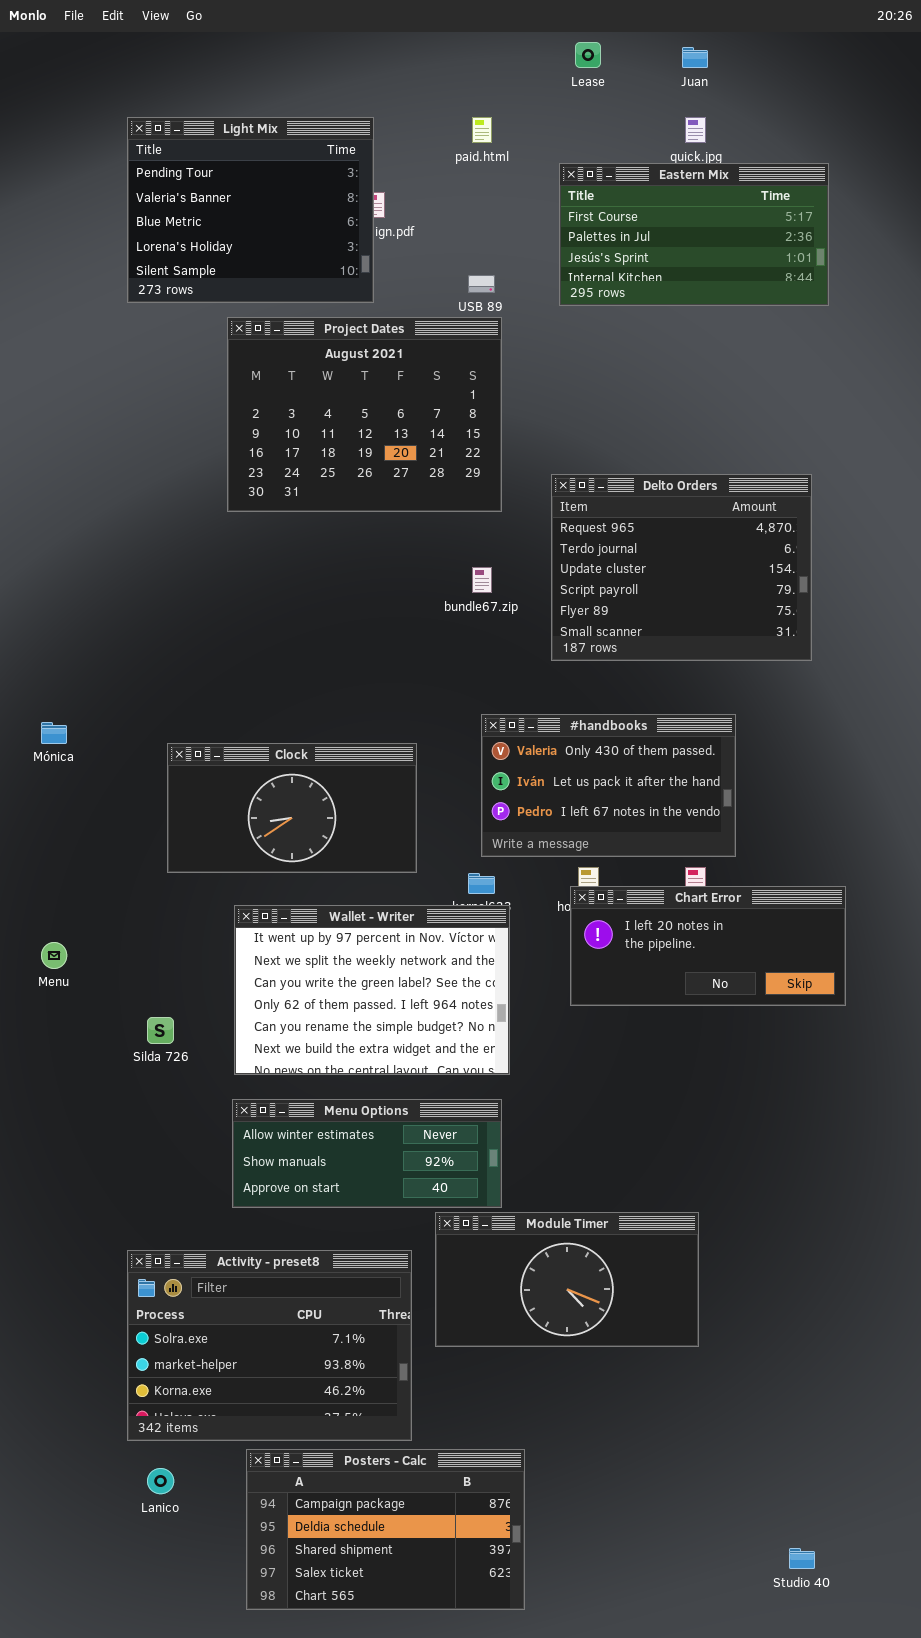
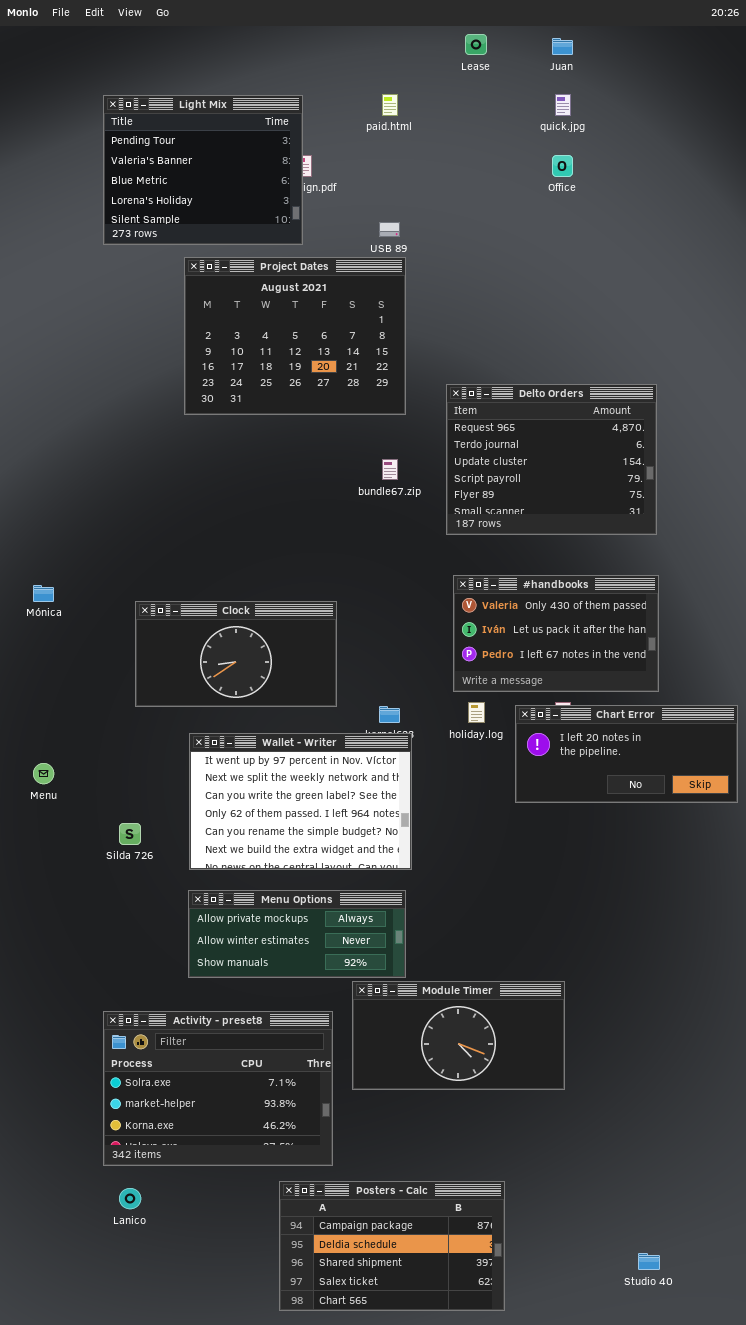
Eastern Mix: [559,163,829,306] -> none, closed
#handbooks: [481,714,736,857] -> [453,575,659,692], moved
Chart Error: [570,886,846,1006] -> [515,705,738,803], moved
Menu Options: [232,1099,502,1208] -> [188,890,406,978], scrolled up 1 row
Posters - Calc: [246,1449,525,1610] -> [279,1181,505,1311], moved

